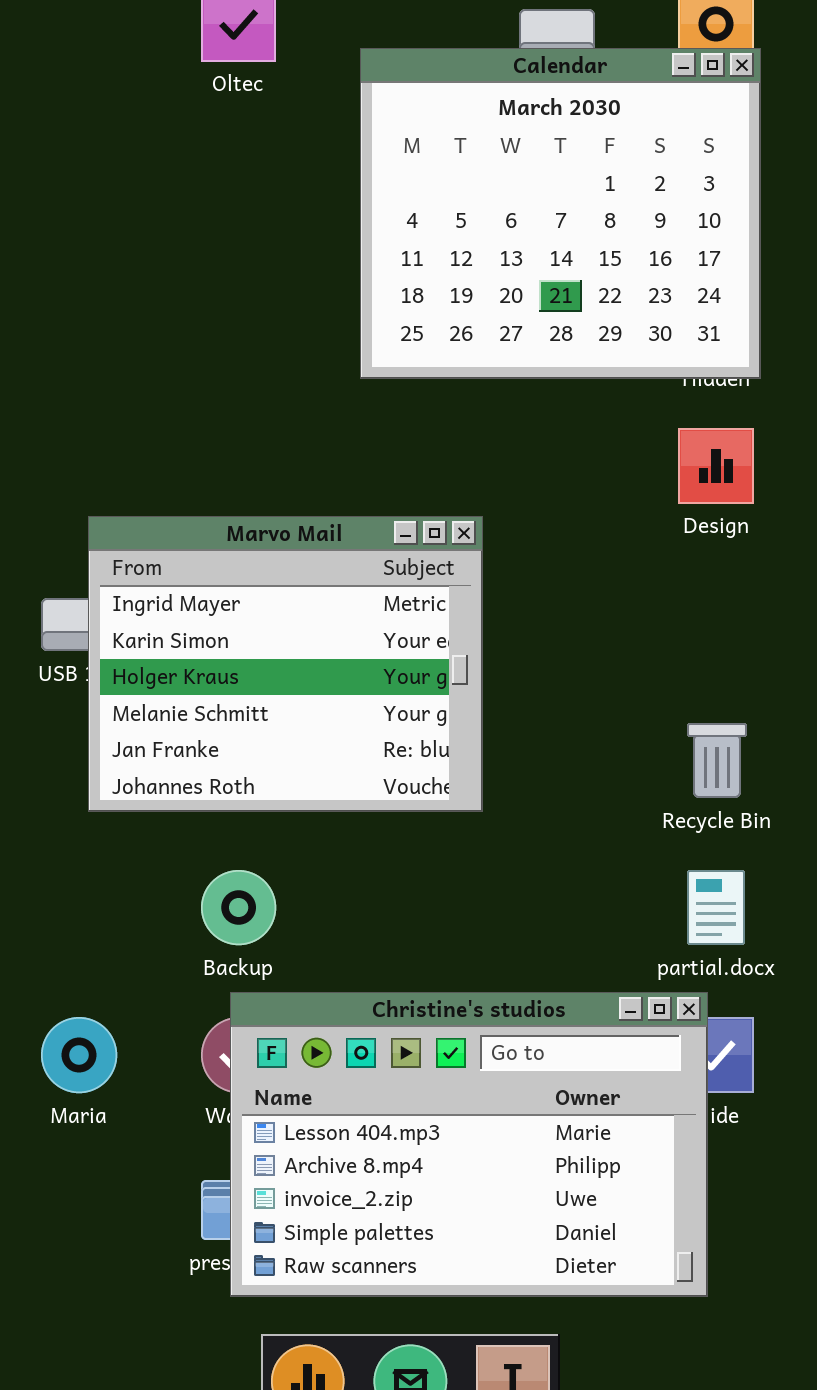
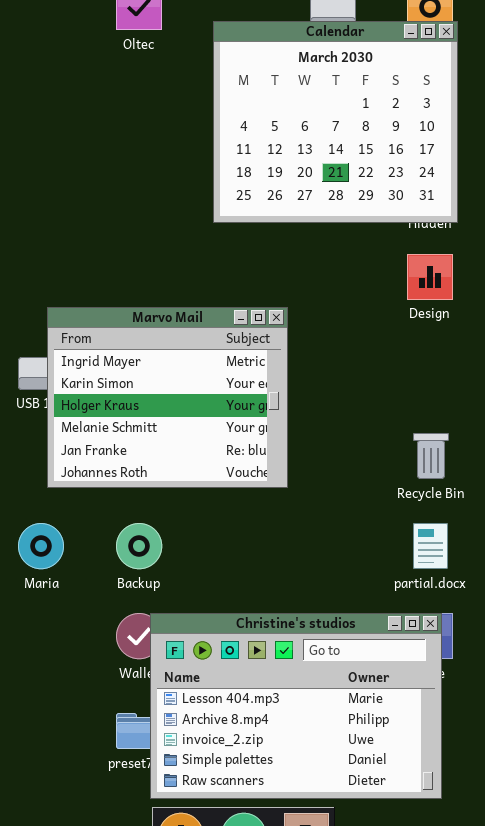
Christine's studios: [230,992,708,1297] -> [150,613,442,799], moved
Maria: [41,1017,117,1093] -> [18,523,64,569], moved

